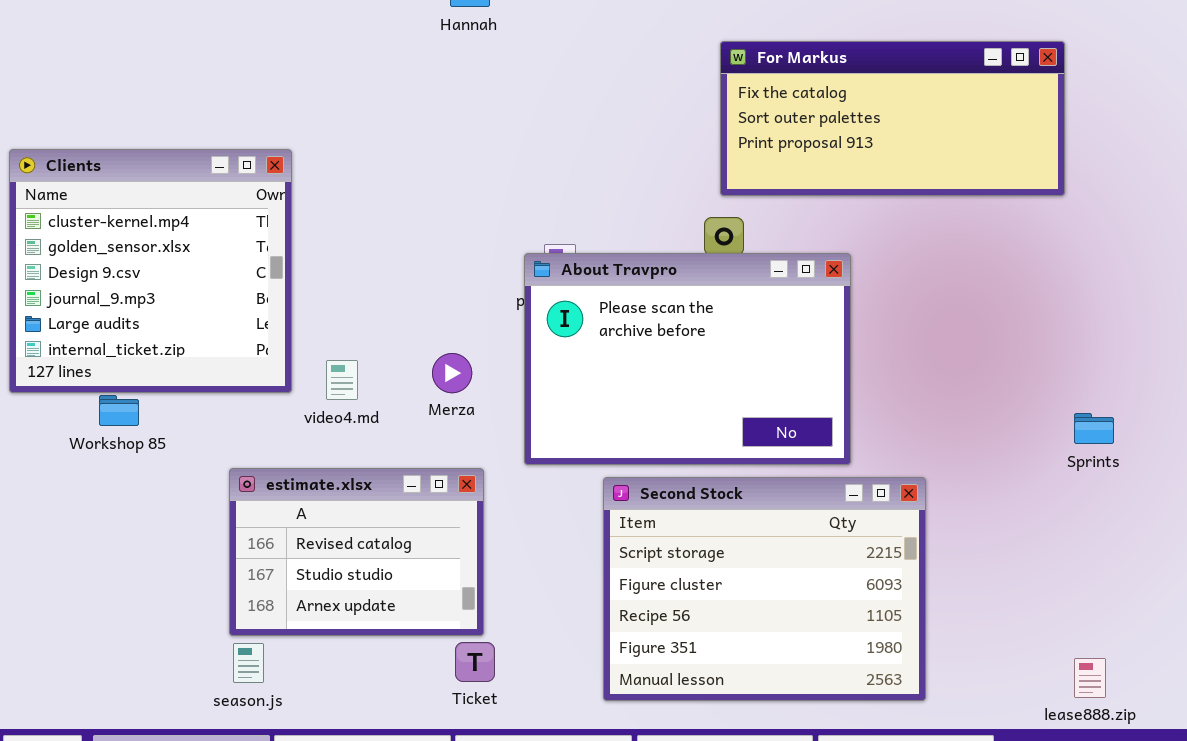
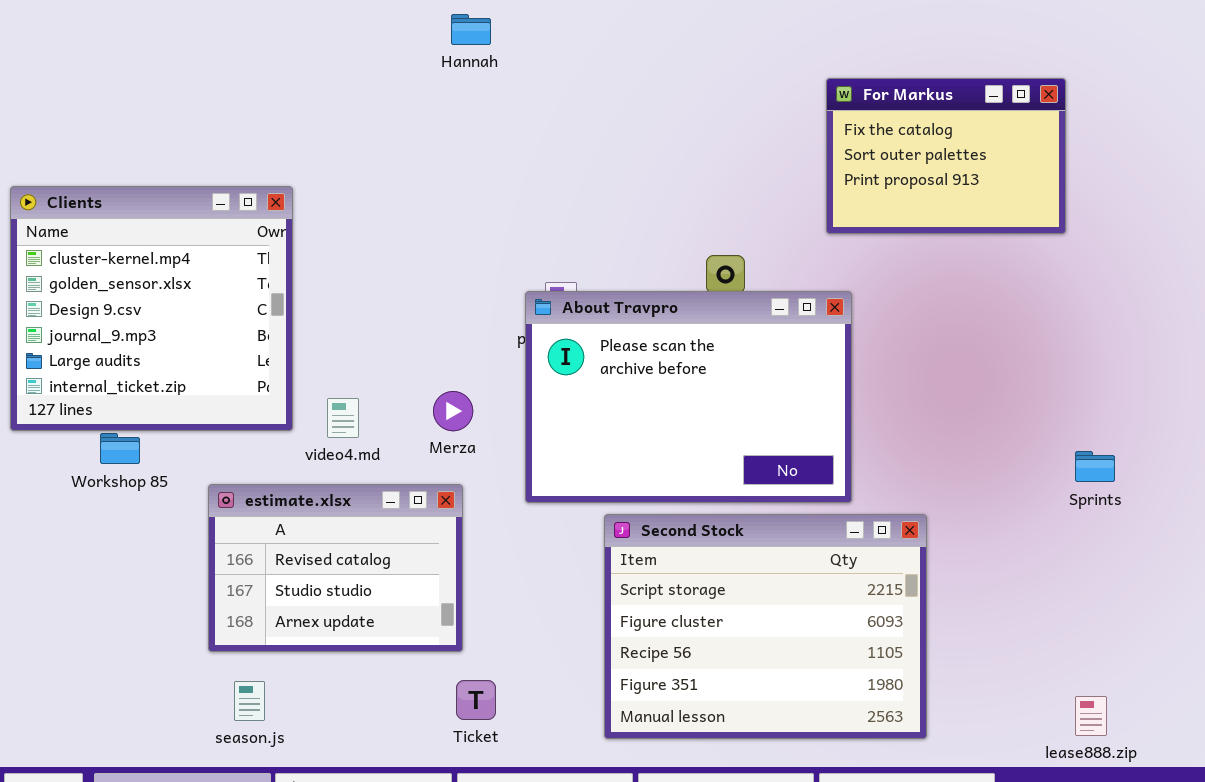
For Markus: [720,41,1065,196] -> [826,78,1066,234], resized
estimate.xlsx: [229,468,484,636] -> [208,484,463,652], moved

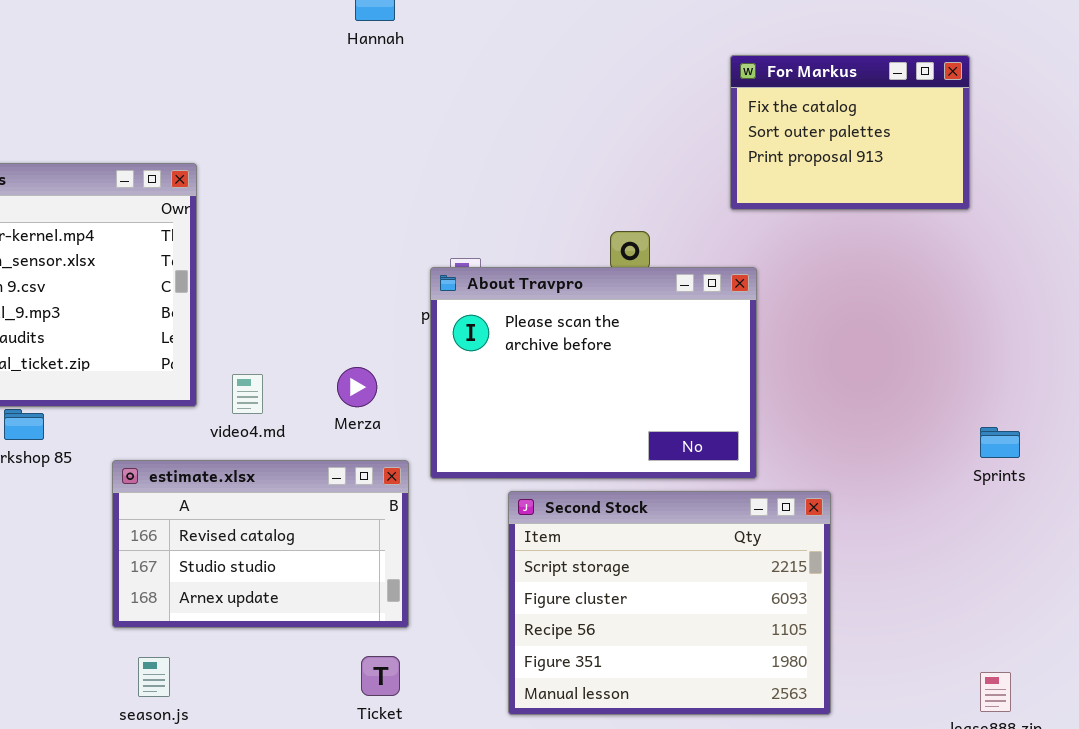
estimate.xlsx: [208,484,463,652] -> [112,460,409,628], resized

